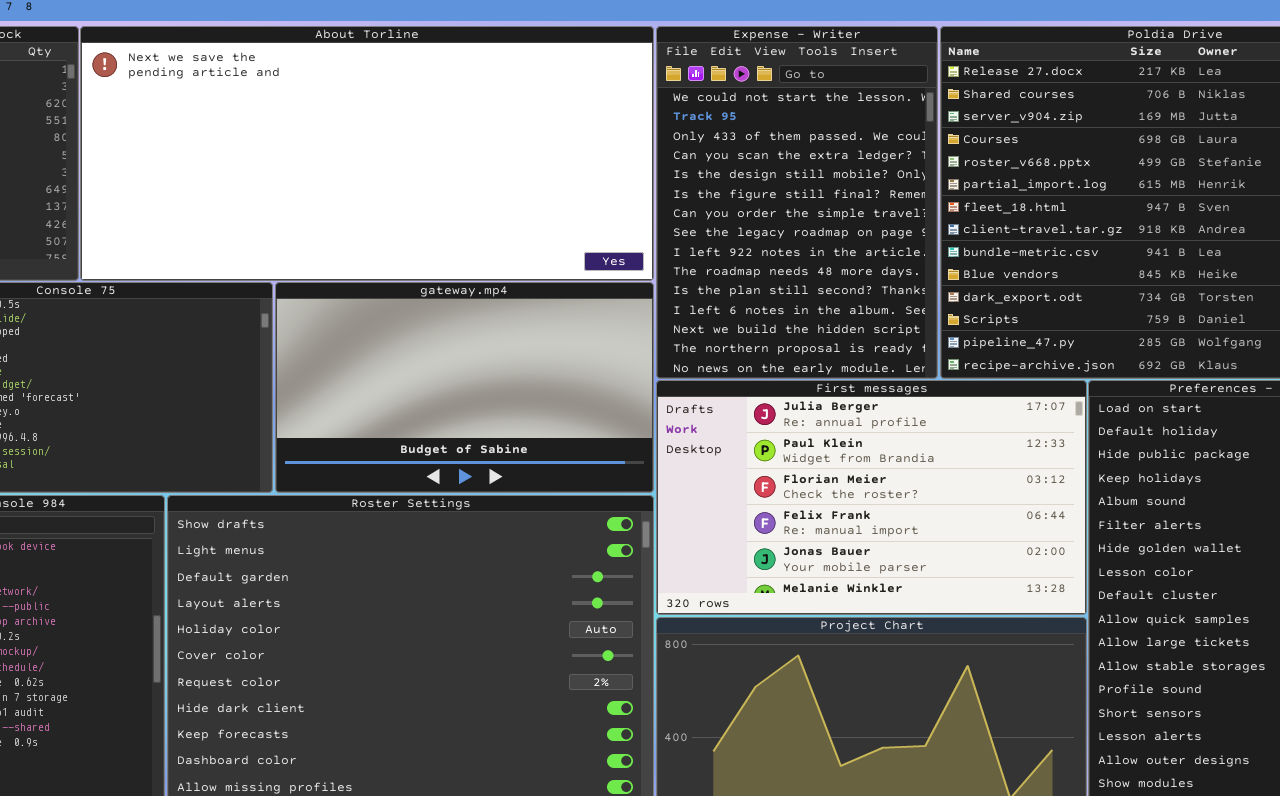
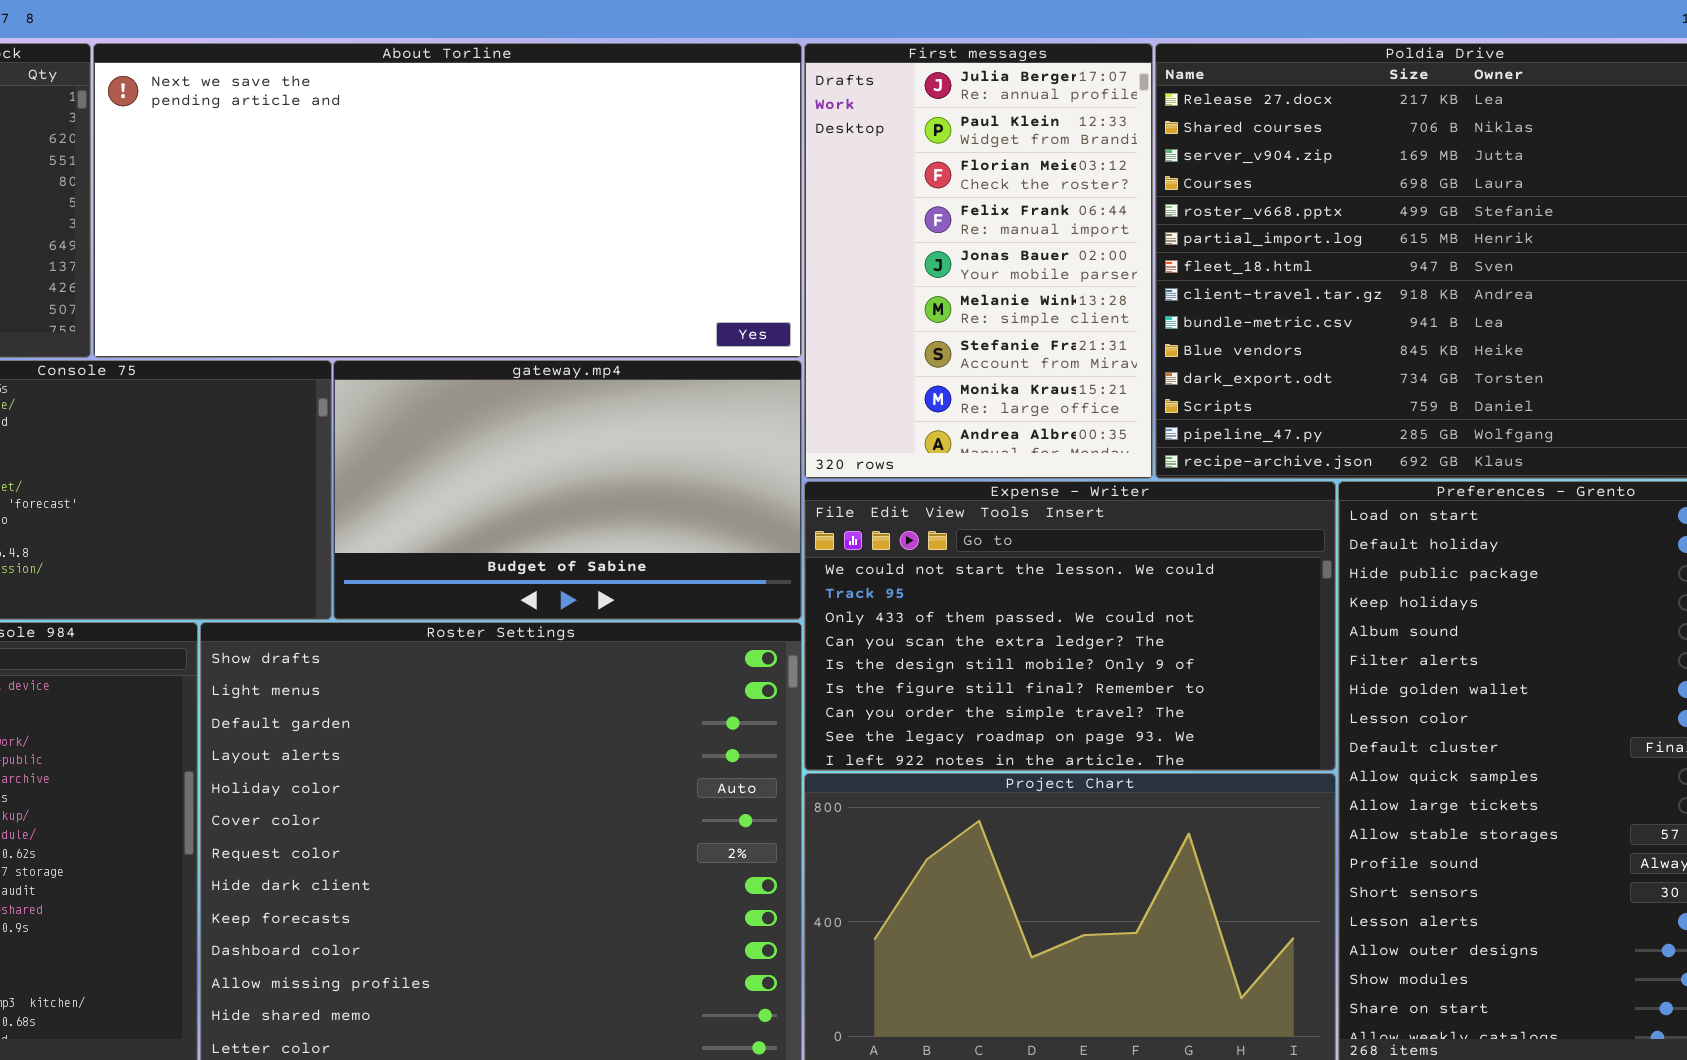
Expense - Writer: [656,26,938,379] -> [804,481,1336,771], moved, resized
First messages: [656,380,1087,615] -> [804,43,1153,479], moved, resized

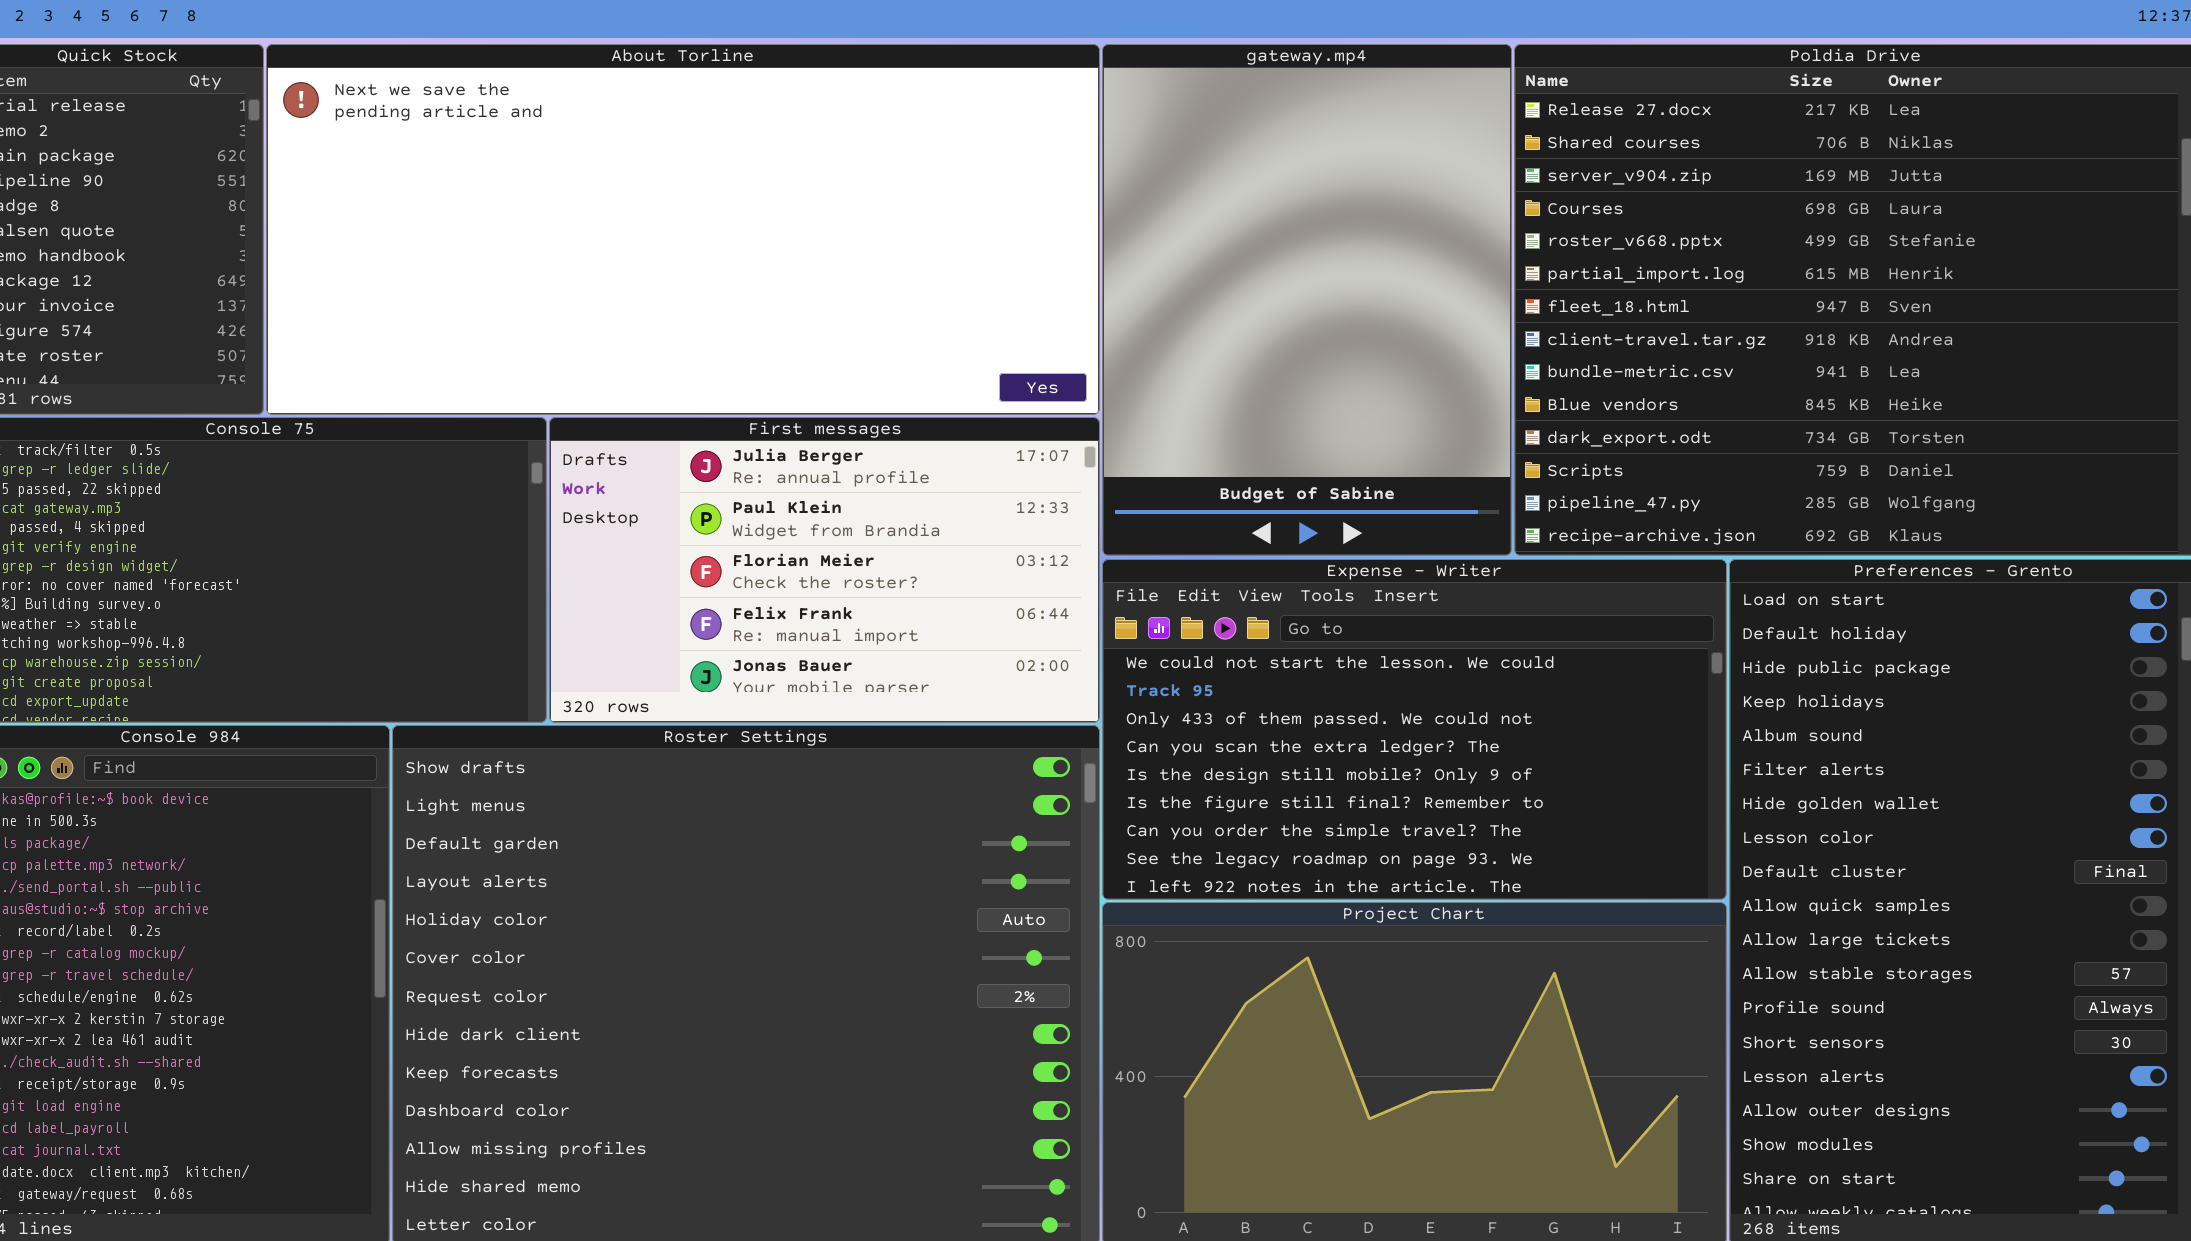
First messages: [804,43,1153,479] -> [549,417,1100,723], moved, resized
gateway.mp4: [333,360,802,620] -> [1102,44,1512,556], moved, resized

